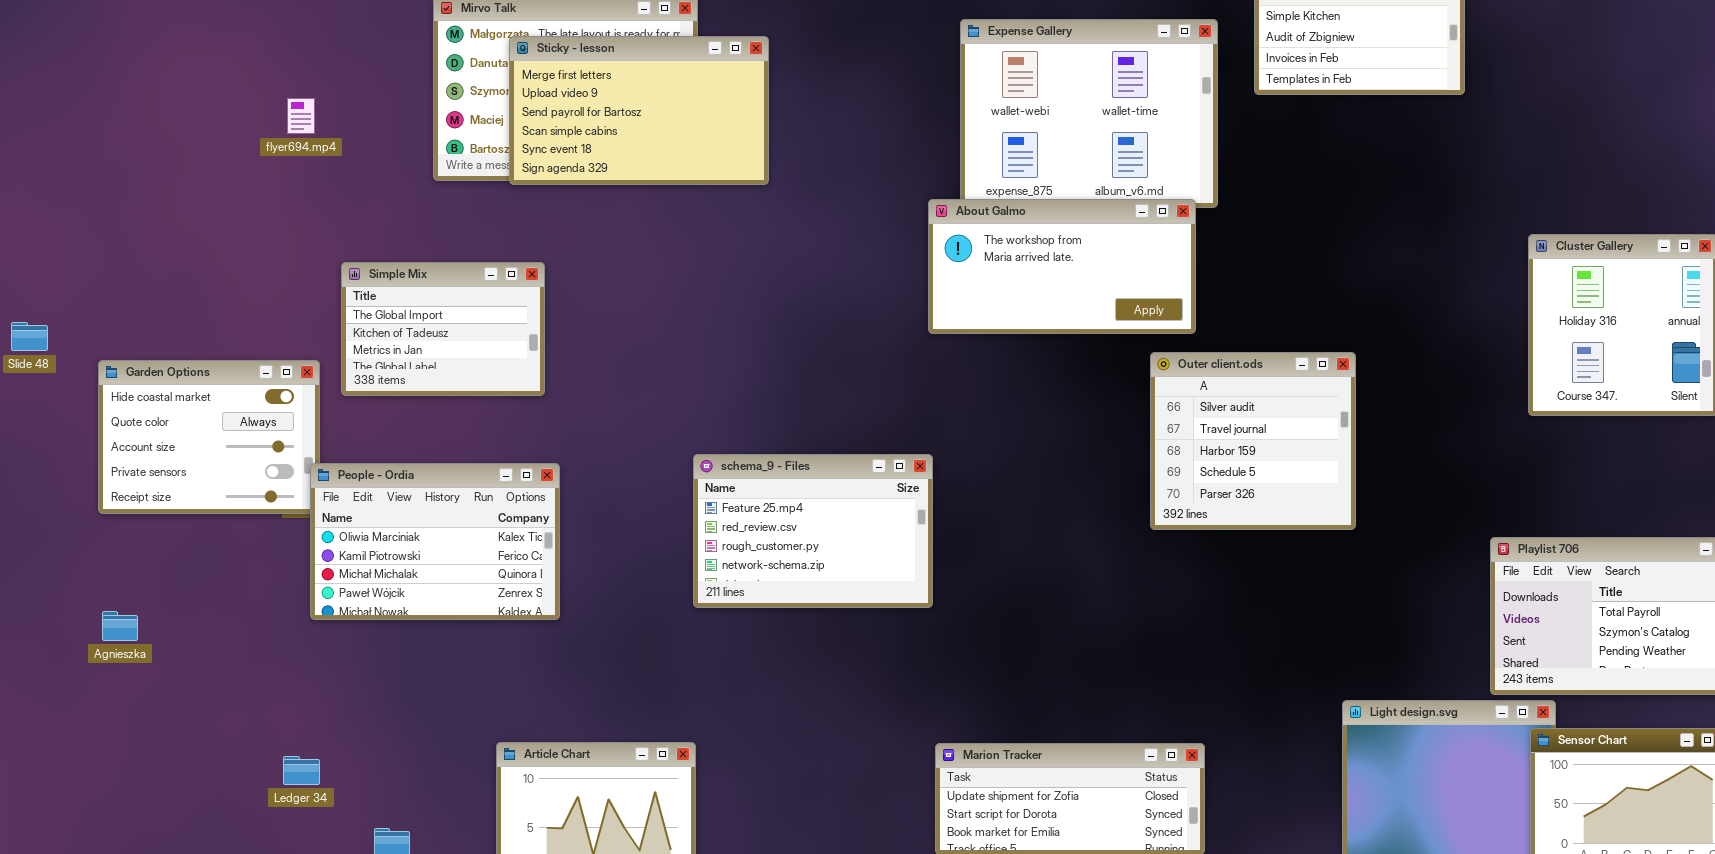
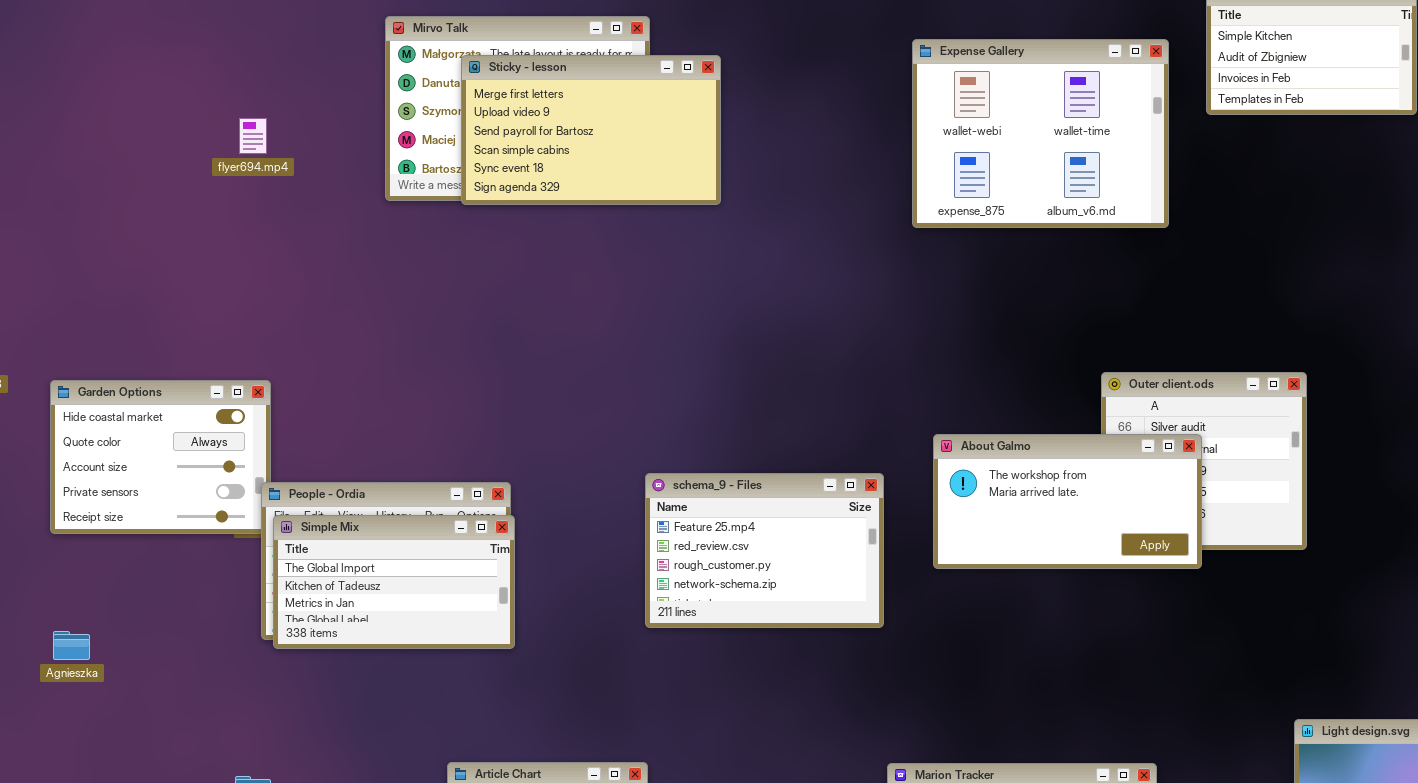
About Galmo: [928,199,1196,334] -> [933,434,1202,569], moved
Simple Mix: [341,262,545,396] -> [273,515,515,649], moved, resized

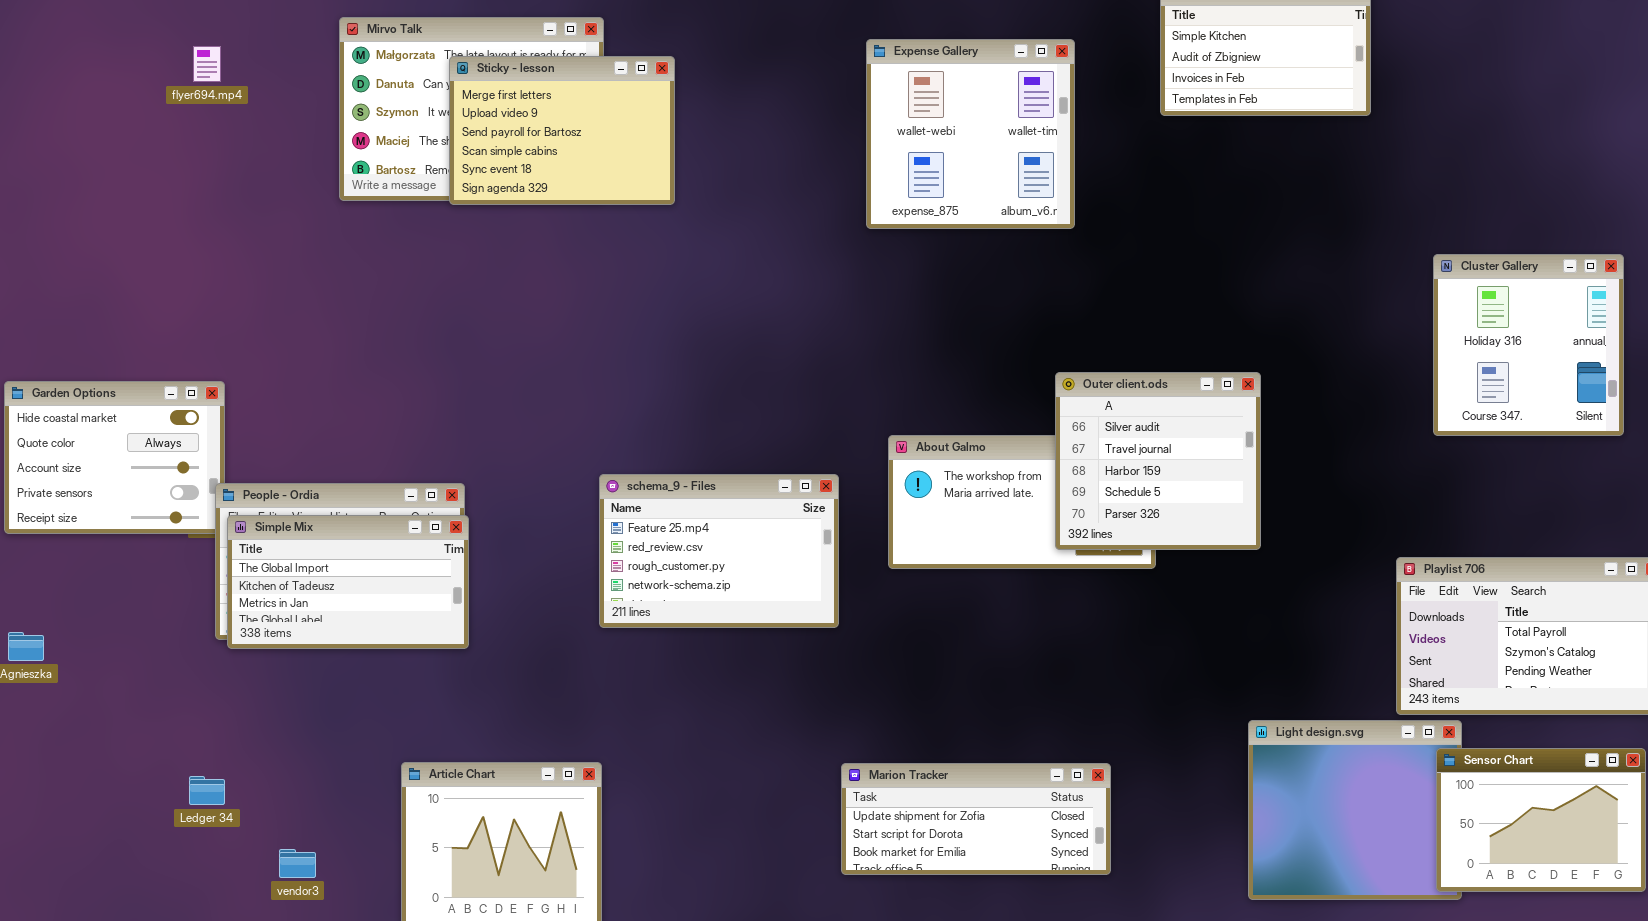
Expense Gallery: [912,39,1169,228] -> [866,39,1075,229], resized
Sticky - lesson: [461,55,721,205] -> [449,56,675,205], resized
flyer694.mp4: [239,118,267,154] -> [193,46,221,82], moved
Outer client.ods: [1101,372,1307,550] -> [1055,372,1261,550], raised

